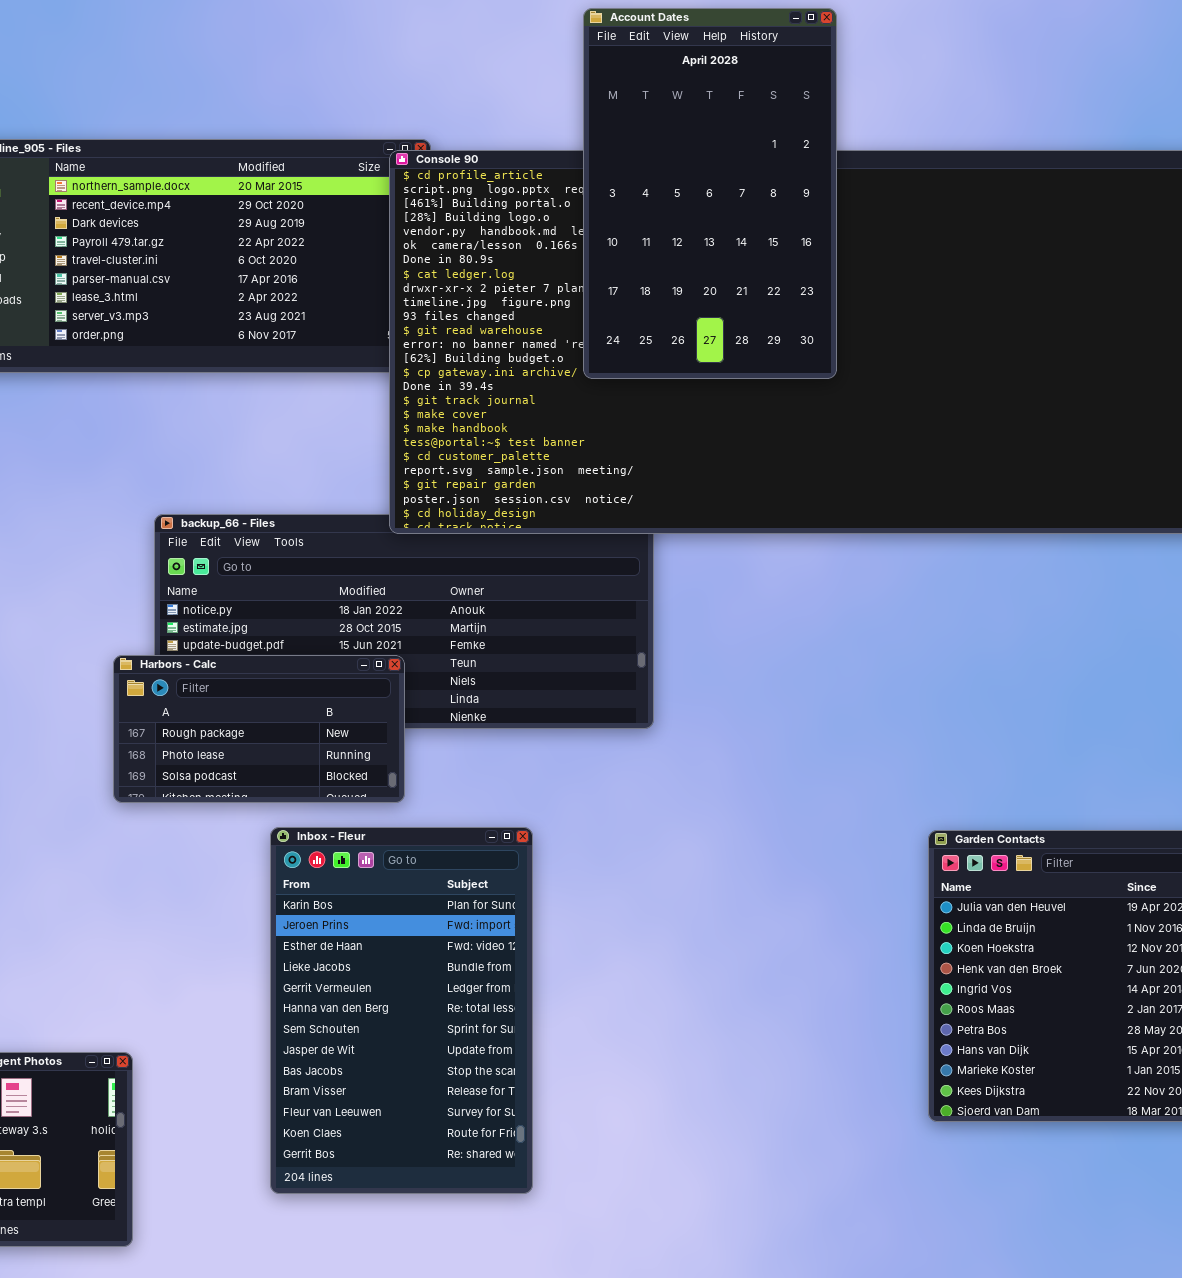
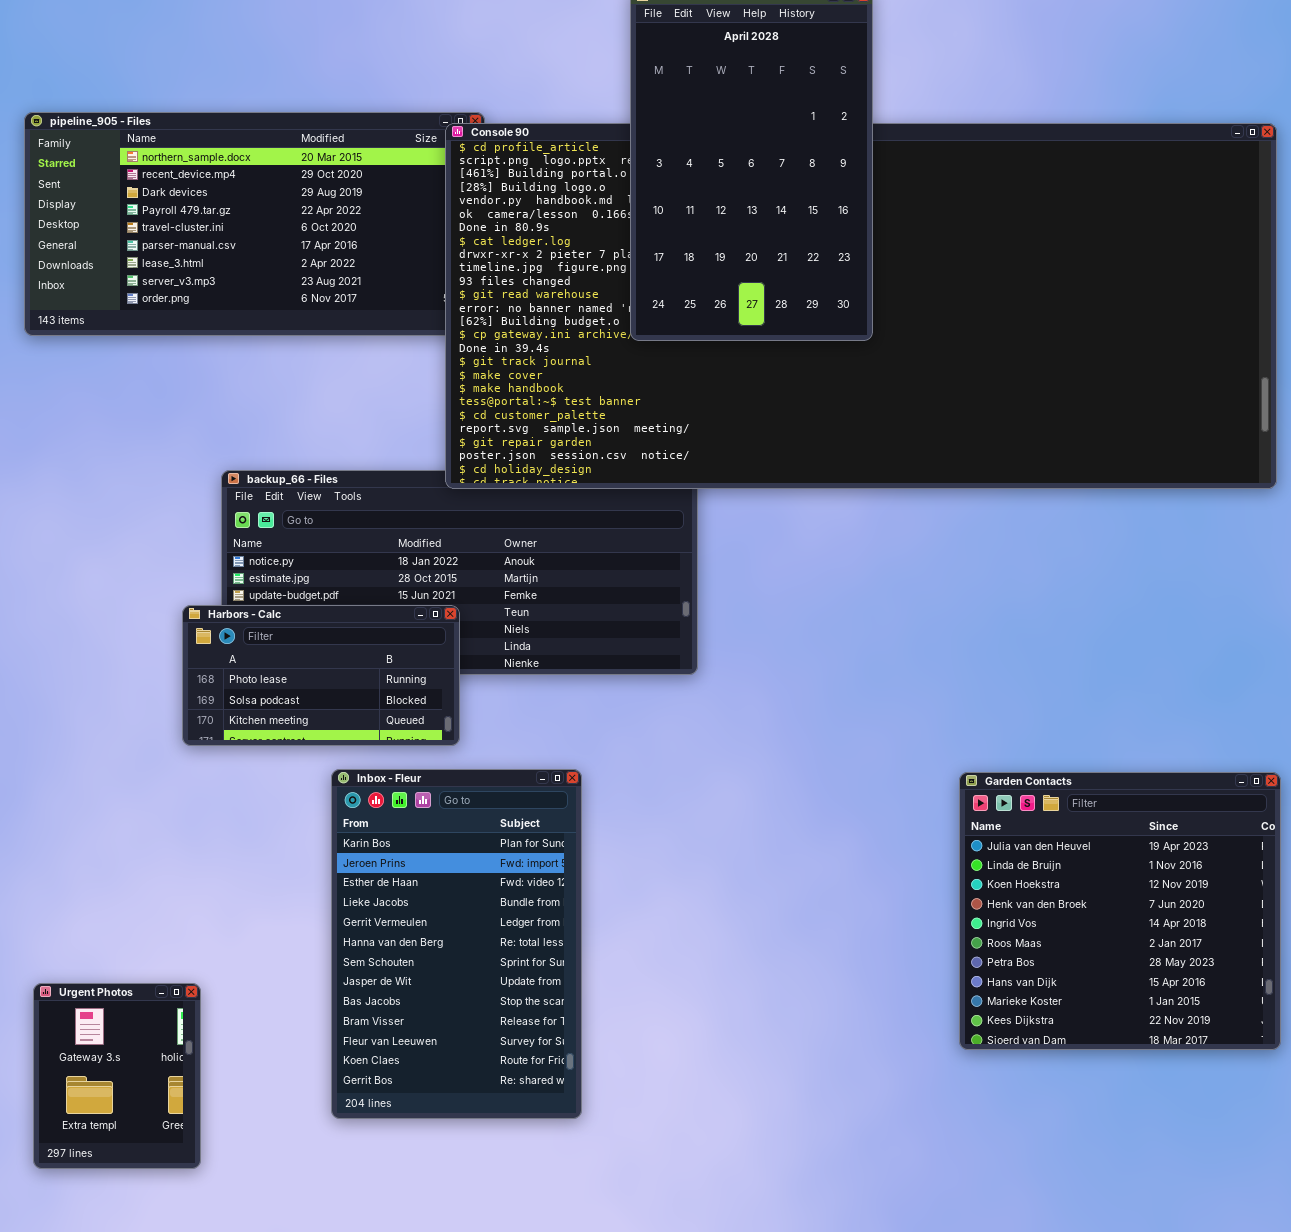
Harbors - Calc: [113,655,405,803] -> [182,605,460,746], scrolled down 1 row

